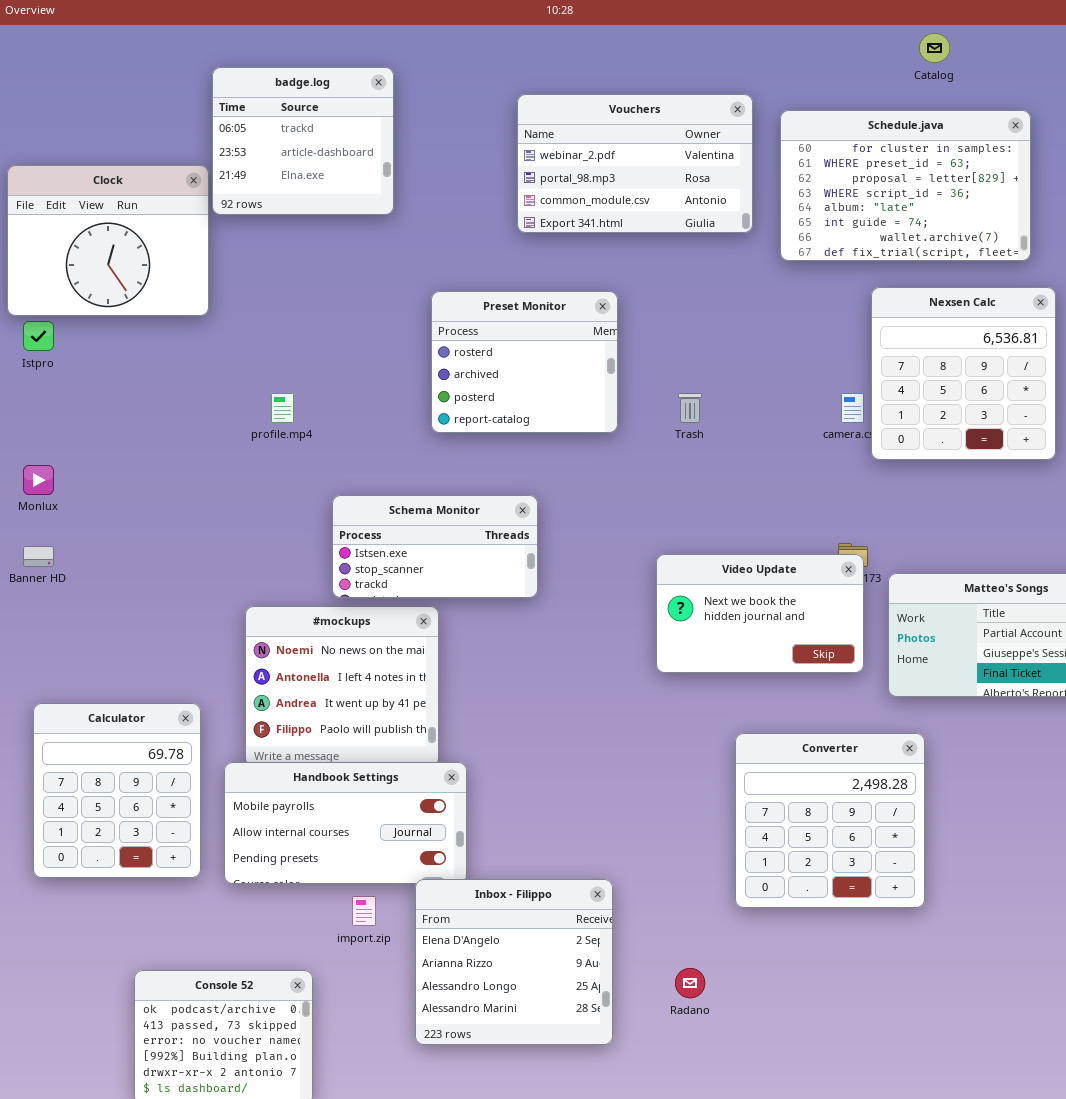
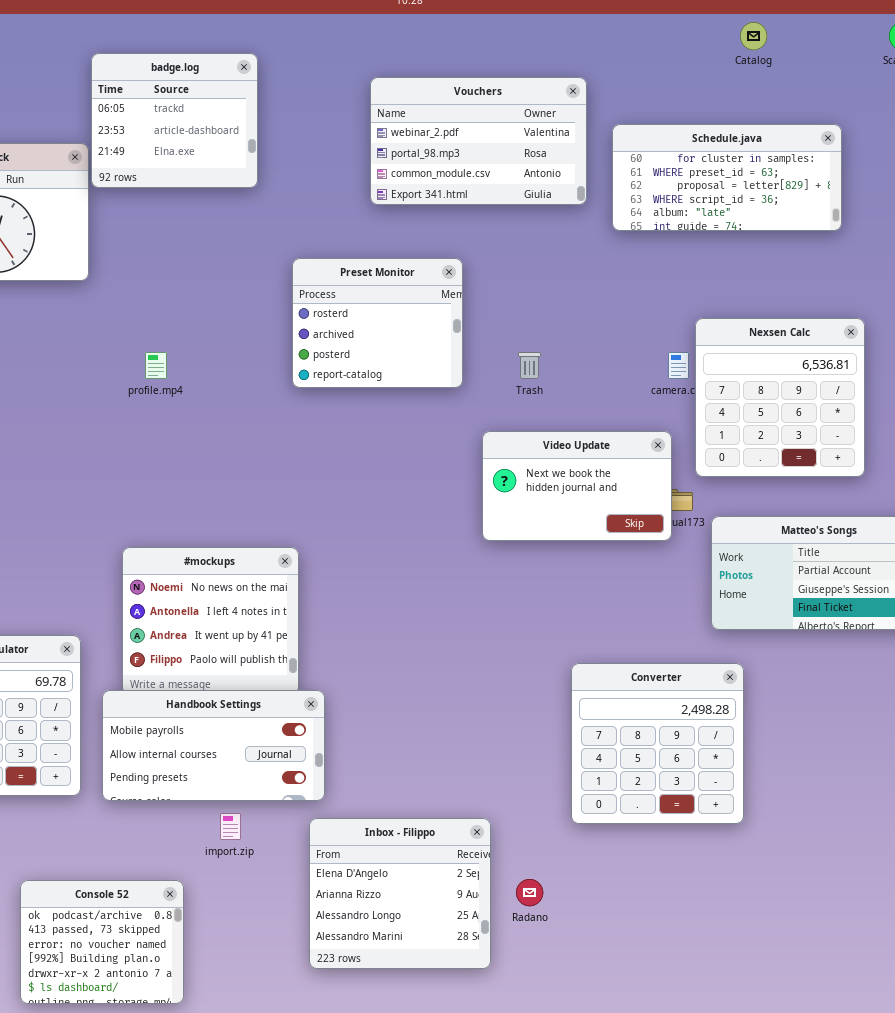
Schedule.java: [780,110,1031,261] -> [612,124,842,231], resized
Nexsen Calc: [871,287,1056,460] -> [695,318,865,477], moved
Schema Monitor: [332,495,538,598] -> none, closed
Video Update: [656,554,864,673] -> [482,431,672,541], moved
Inbox - Filippo: [415,879,613,1045] -> [309,818,491,969], moved

